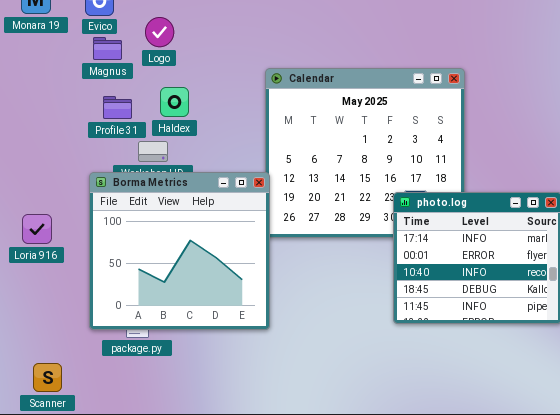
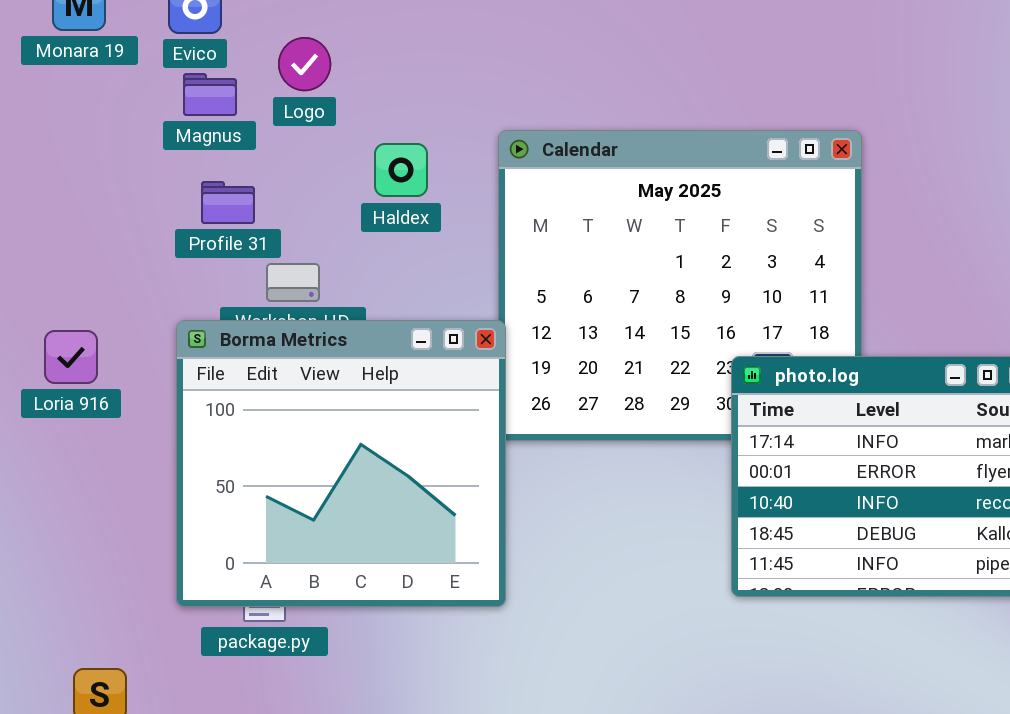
Haldex: [160,87,189,117] -> [374,143,428,197], moved
Loria 916: [22,214,52,244] -> [44,330,98,384], moved

